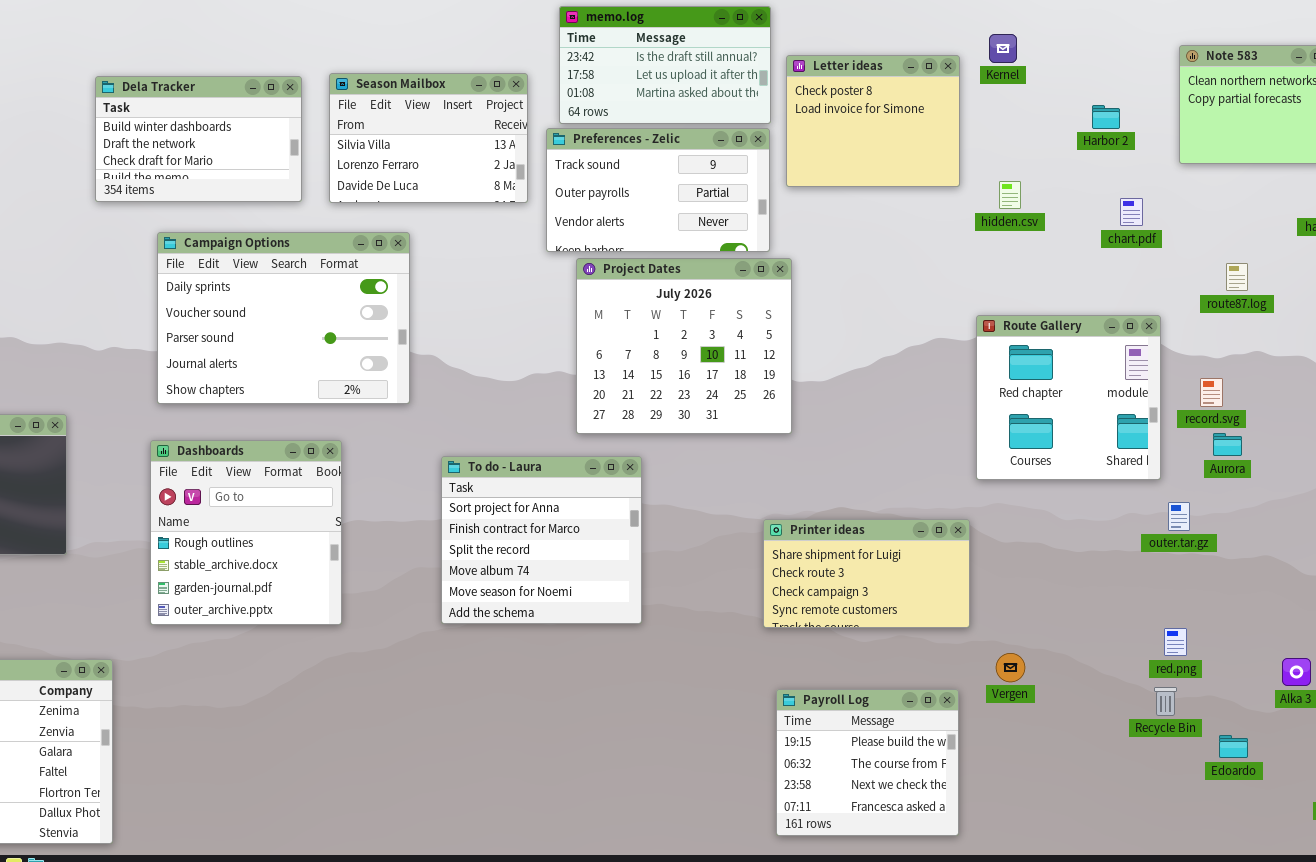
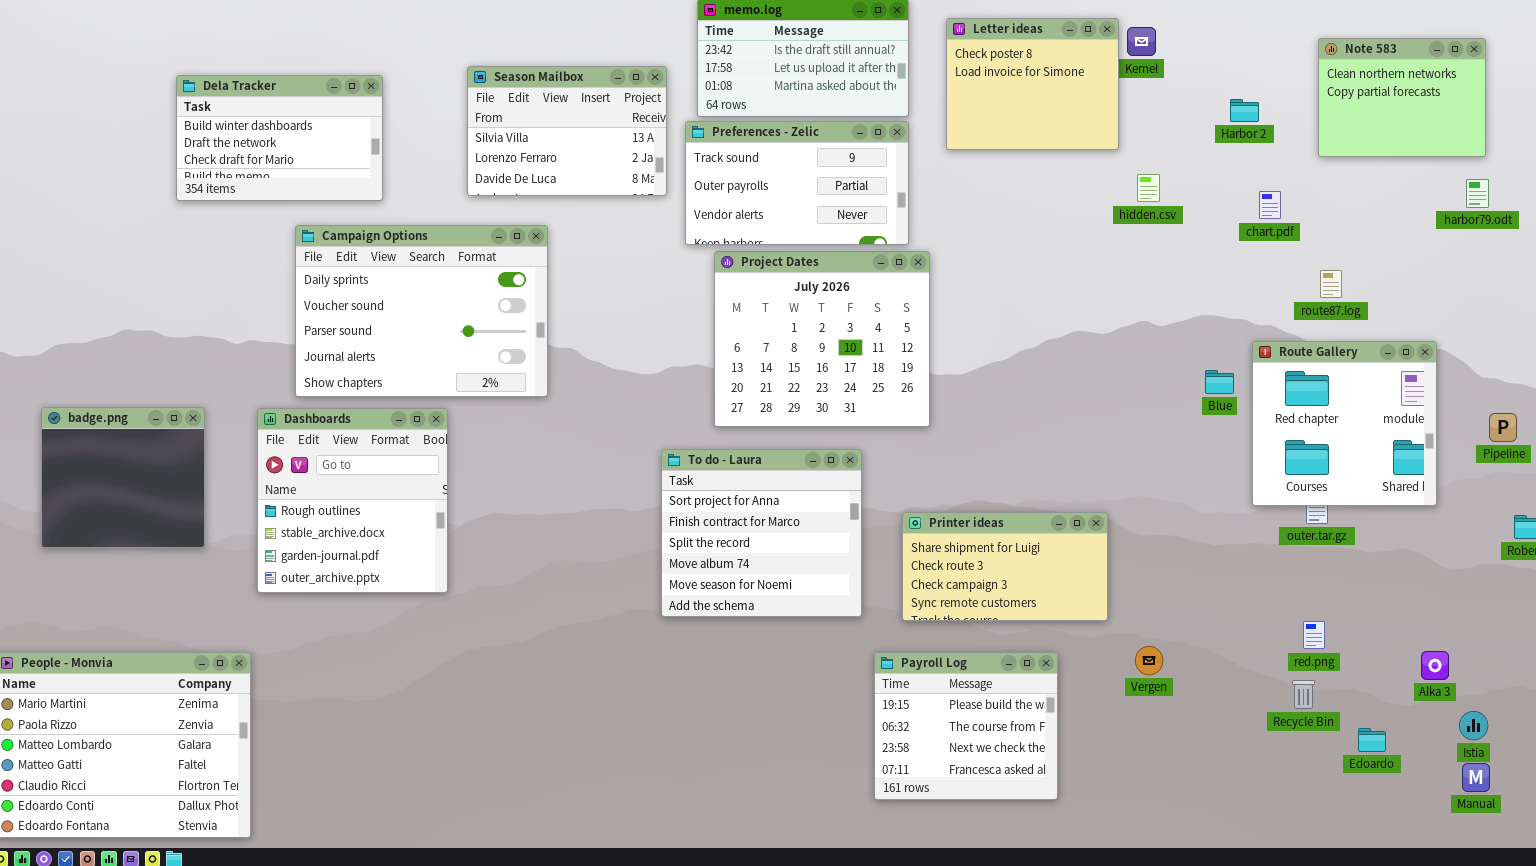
Letter ideas: [786,55,960,187] -> [946,18,1119,150], moved
Dela Tracker: [95,76,302,202] -> [176,75,383,201], moved
route87.log: [1226,263,1248,291] -> [1320,270,1342,298], moved
Route Gallery: [976,315,1161,480] -> [1252,341,1437,506], moved
Dashboards: [150,440,342,625] -> [257,408,448,593], moved
To do - Laura: [441,456,642,624] -> [661,449,862,617], moved
Payroll Log: [776,689,959,836] -> [874,652,1058,800], moved

